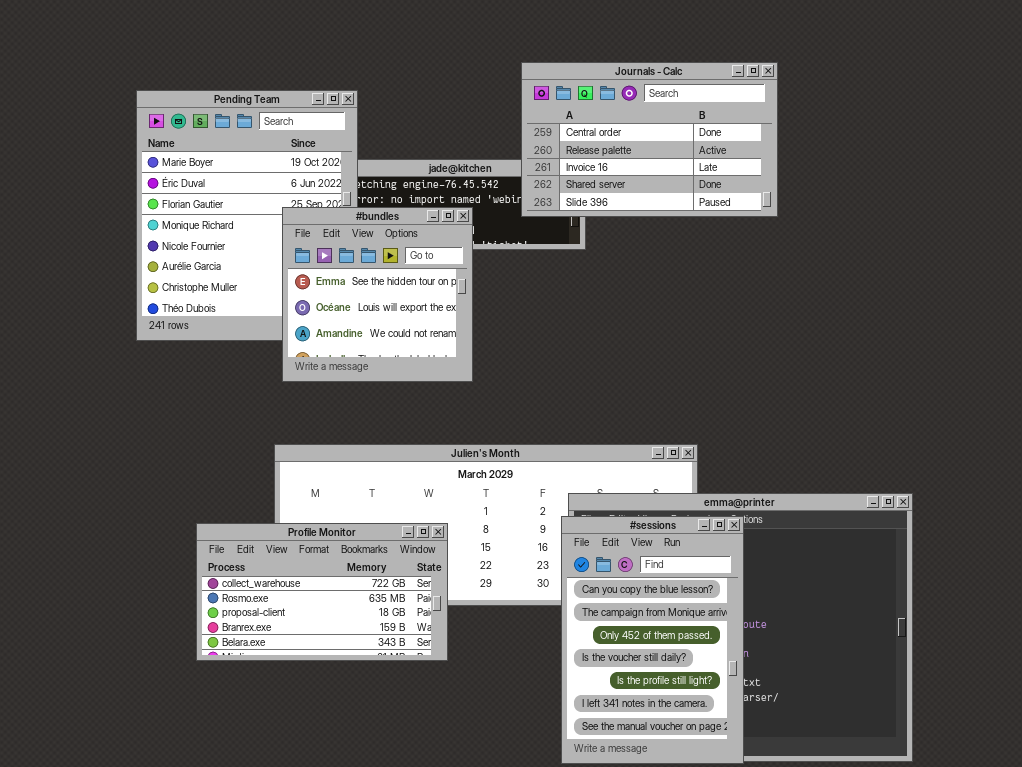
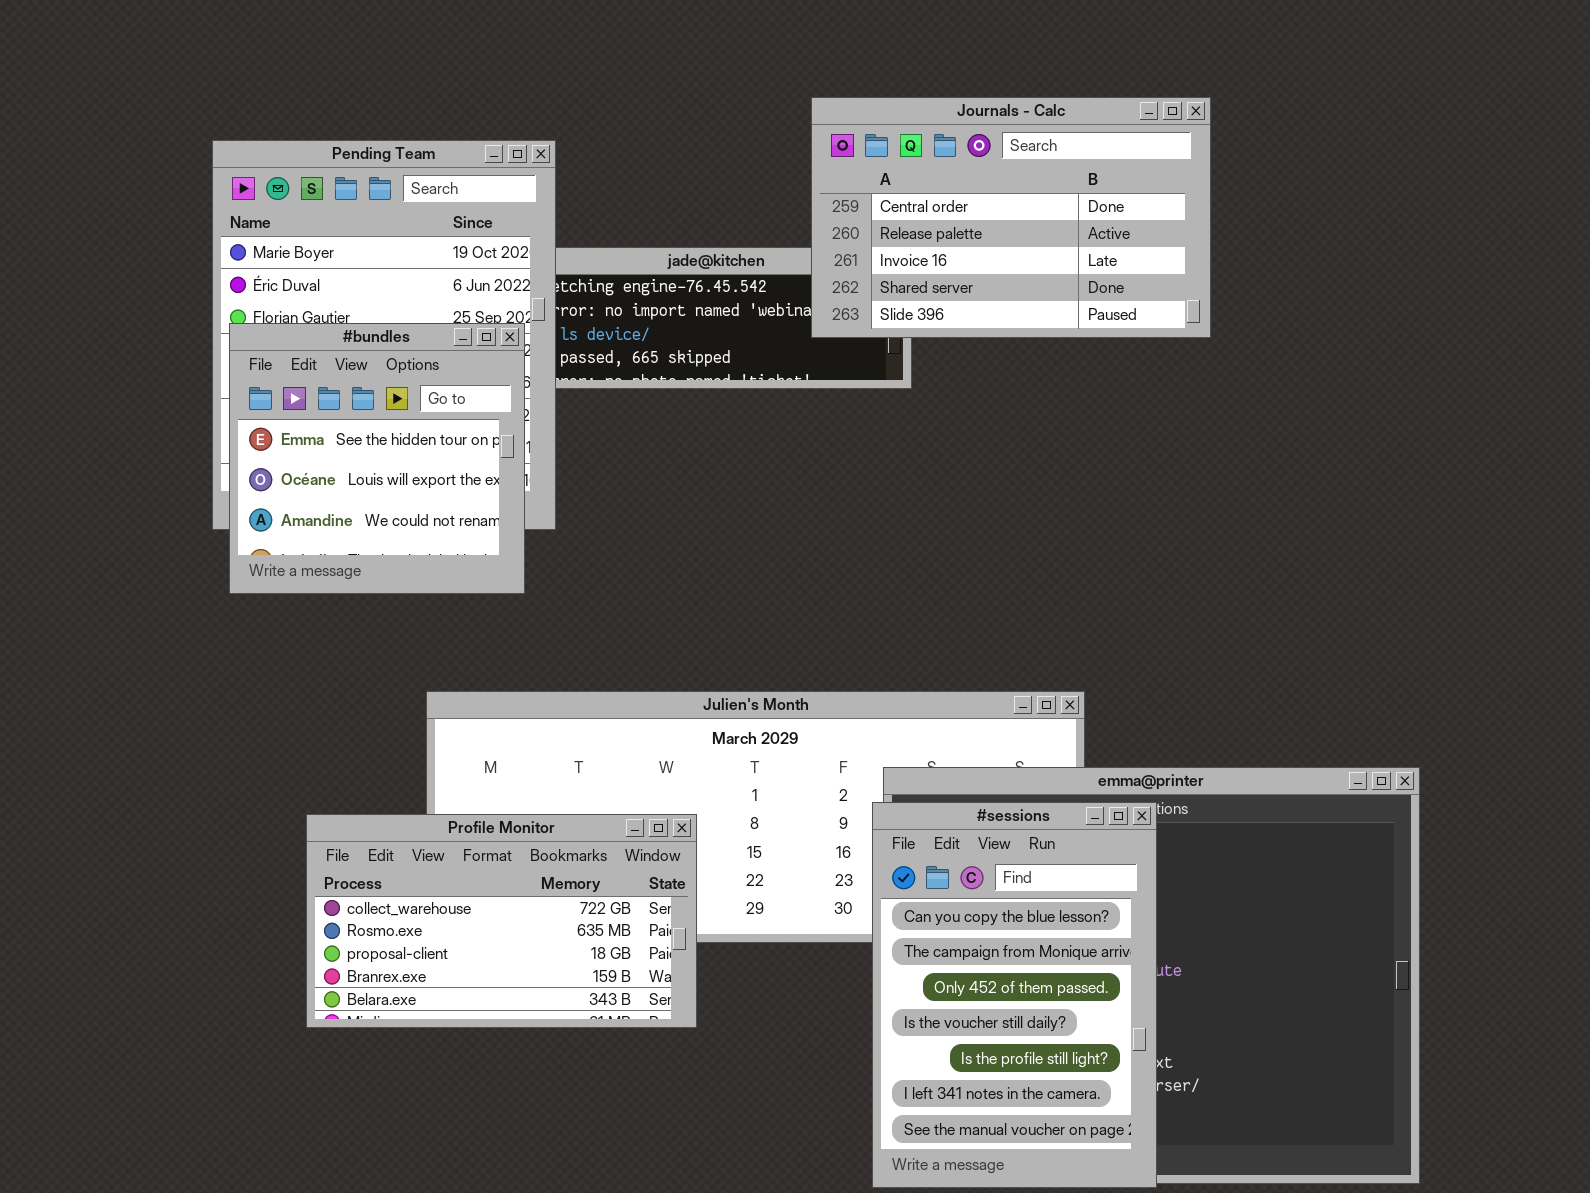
#bundles: [282,207,473,382] -> [229,323,525,594], moved

